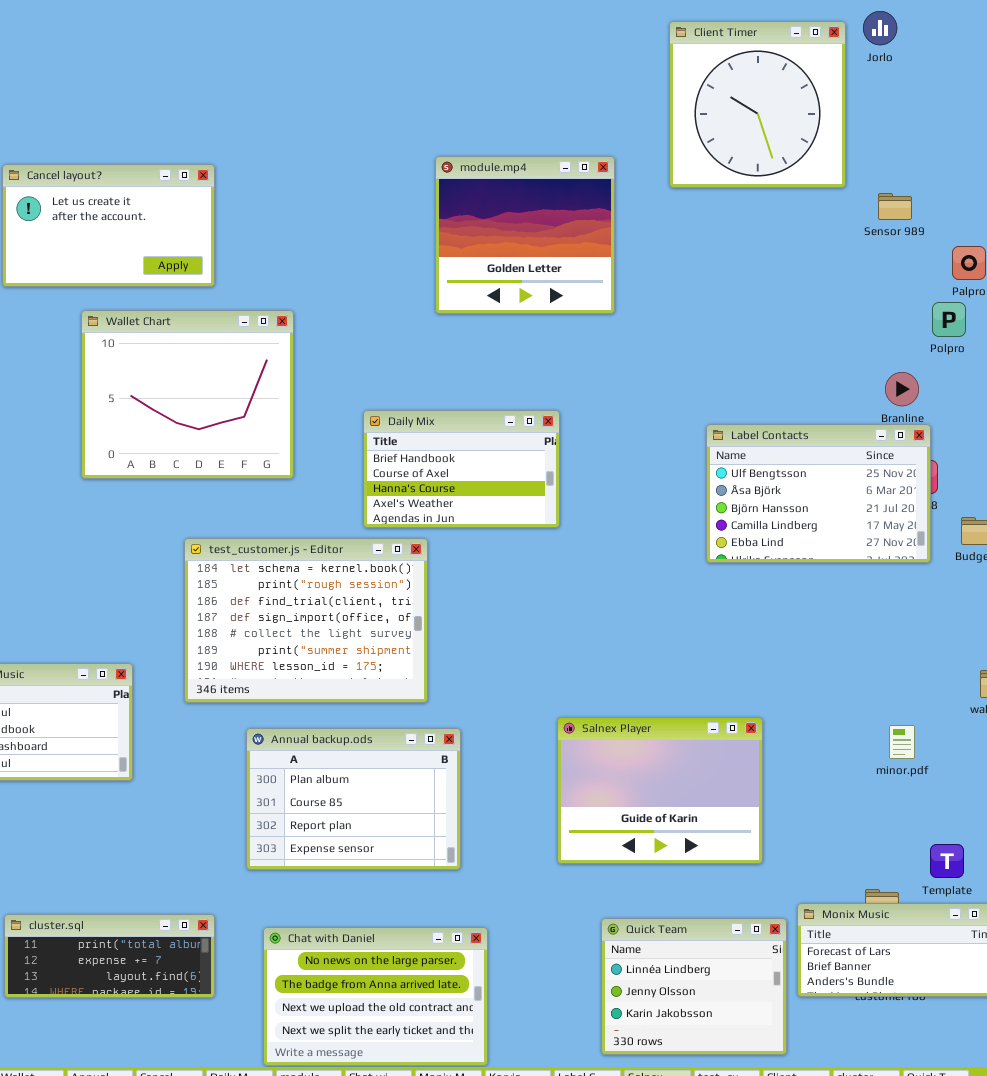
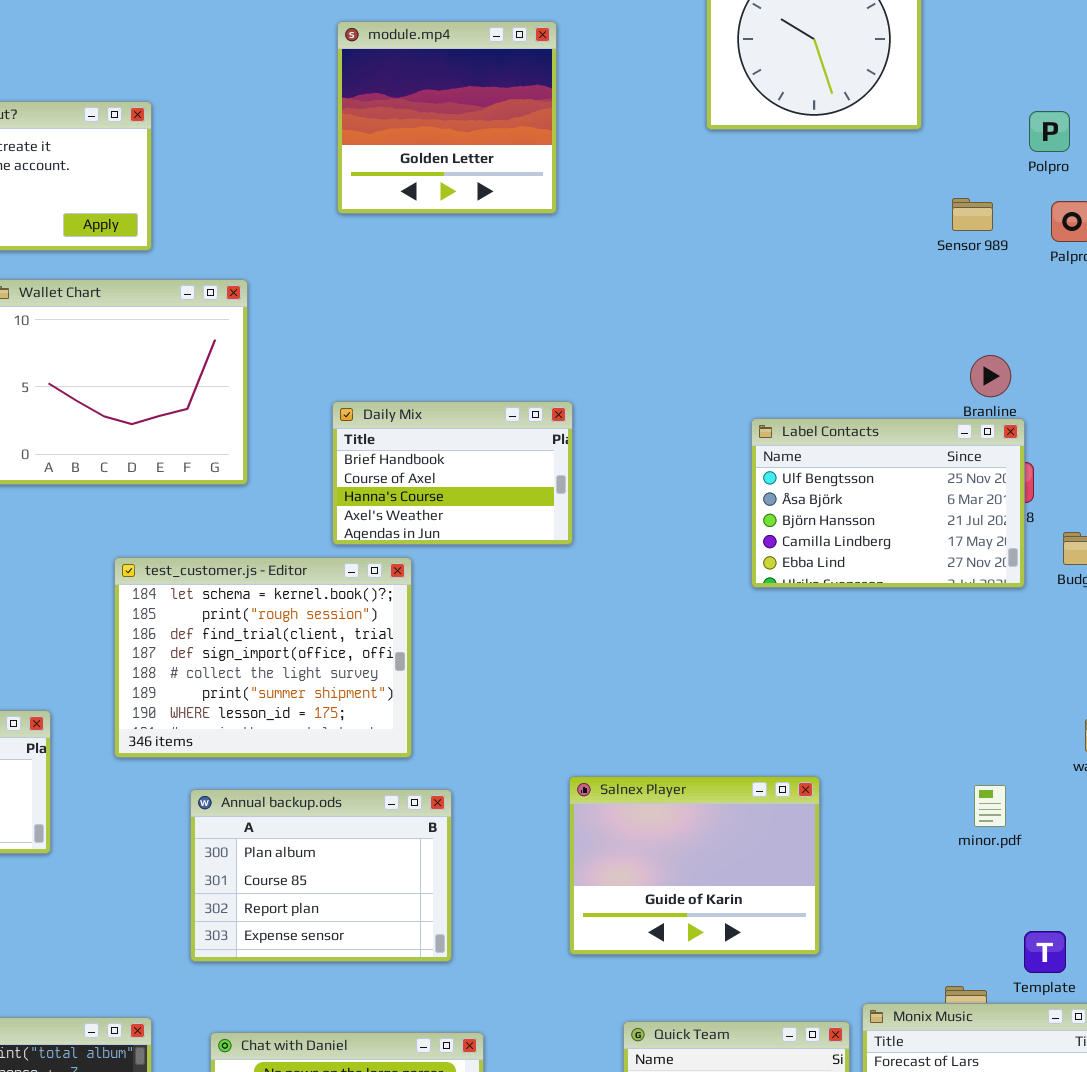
module.mp4: [435,156,615,314] -> [337,21,557,214], moved
Sensor 989: [878,193,912,220] -> [952,198,993,231], moved
Polpro: [932,302,966,337] -> [1029,111,1070,152], moved

